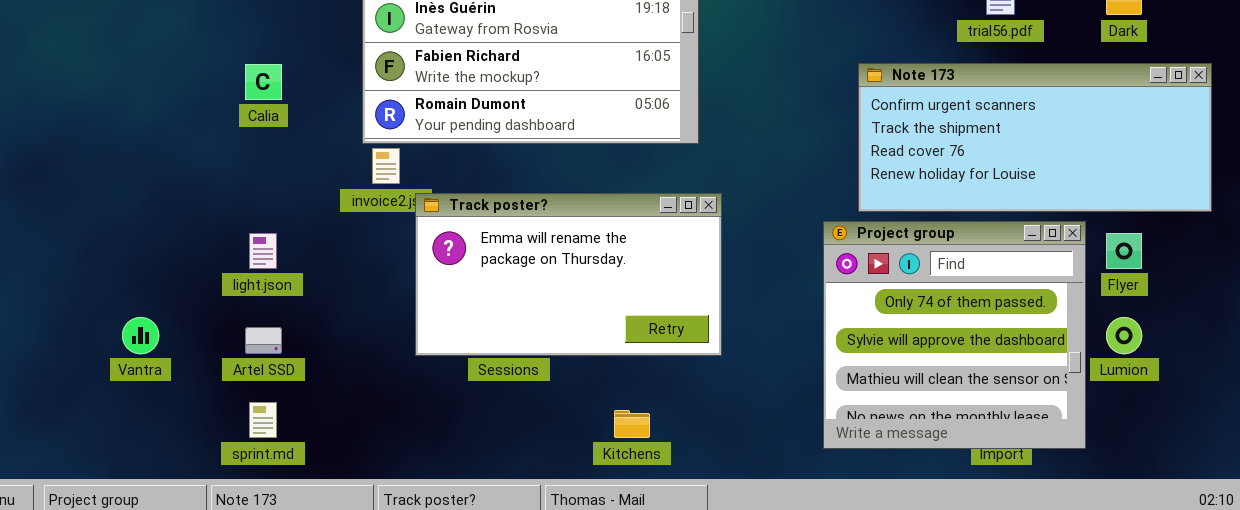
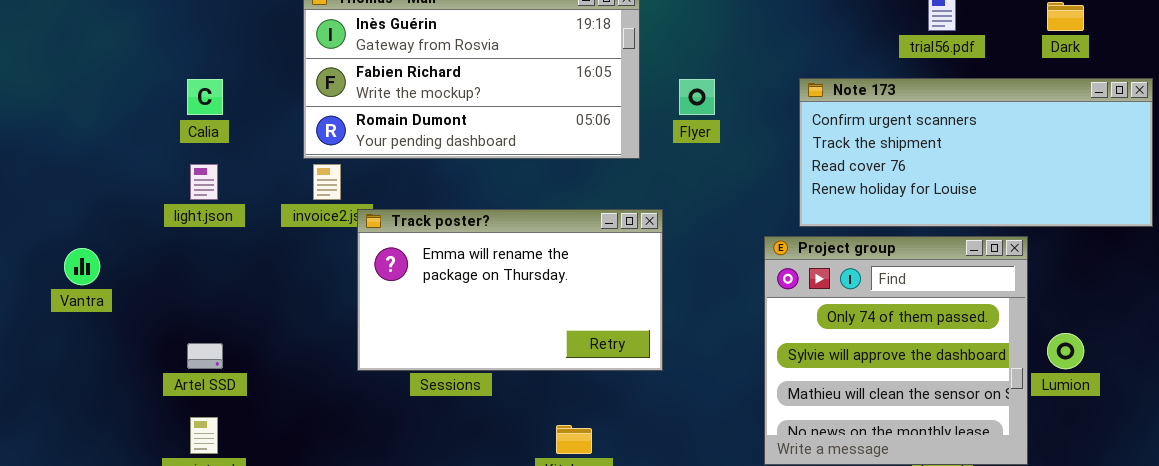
light.json: [249,233,277,269] -> [190,164,218,200], moved
Flyer: [1106,233,1142,269] -> [679,79,715,115], moved
Vantra: [122,317,159,354] -> [64,248,100,285], moved

